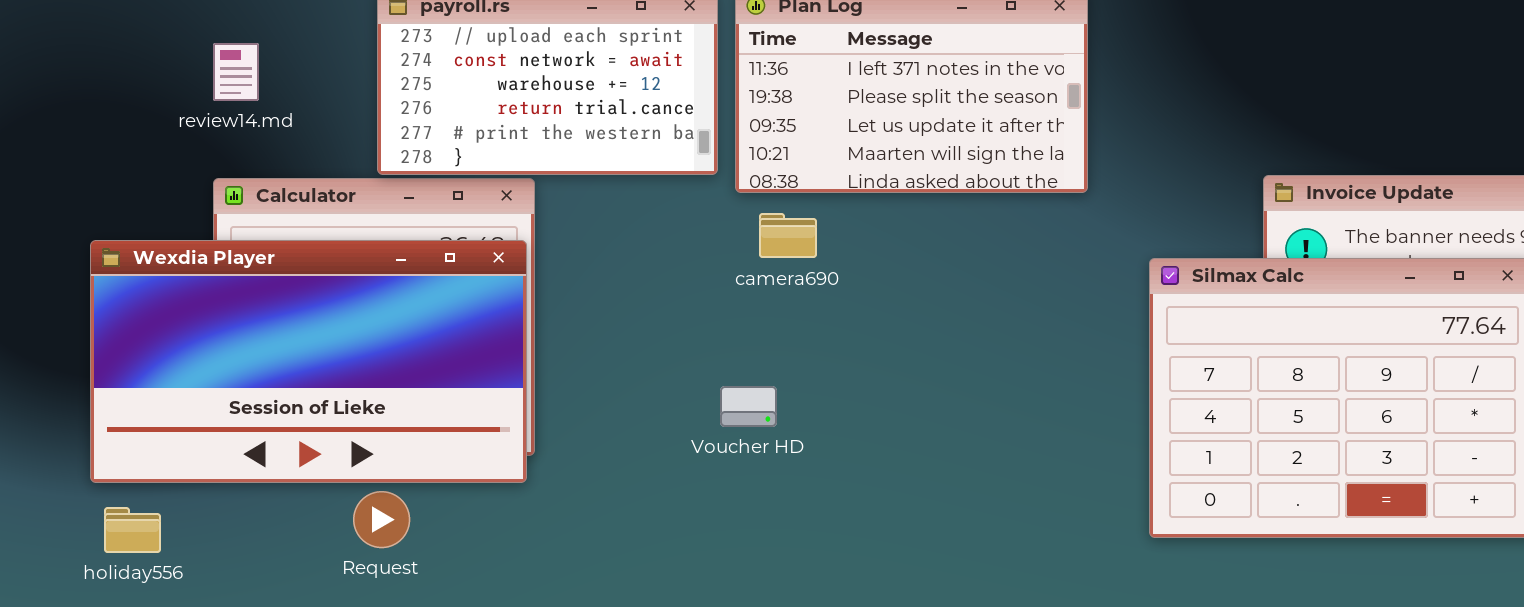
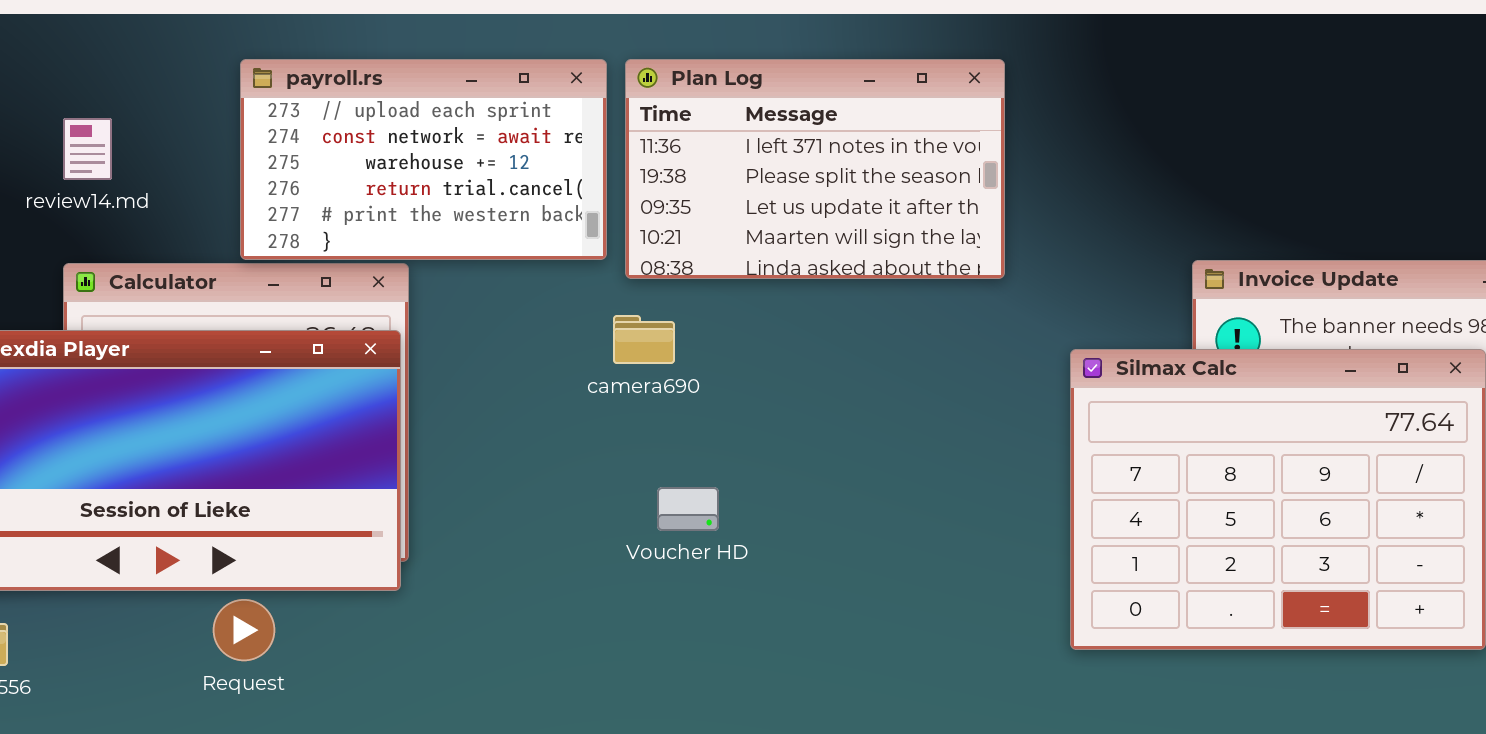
camera690: [759,213,817,258] -> [613,315,675,364], moved
Voucher HD: [720,386,777,427] -> [657,487,719,531], moved

